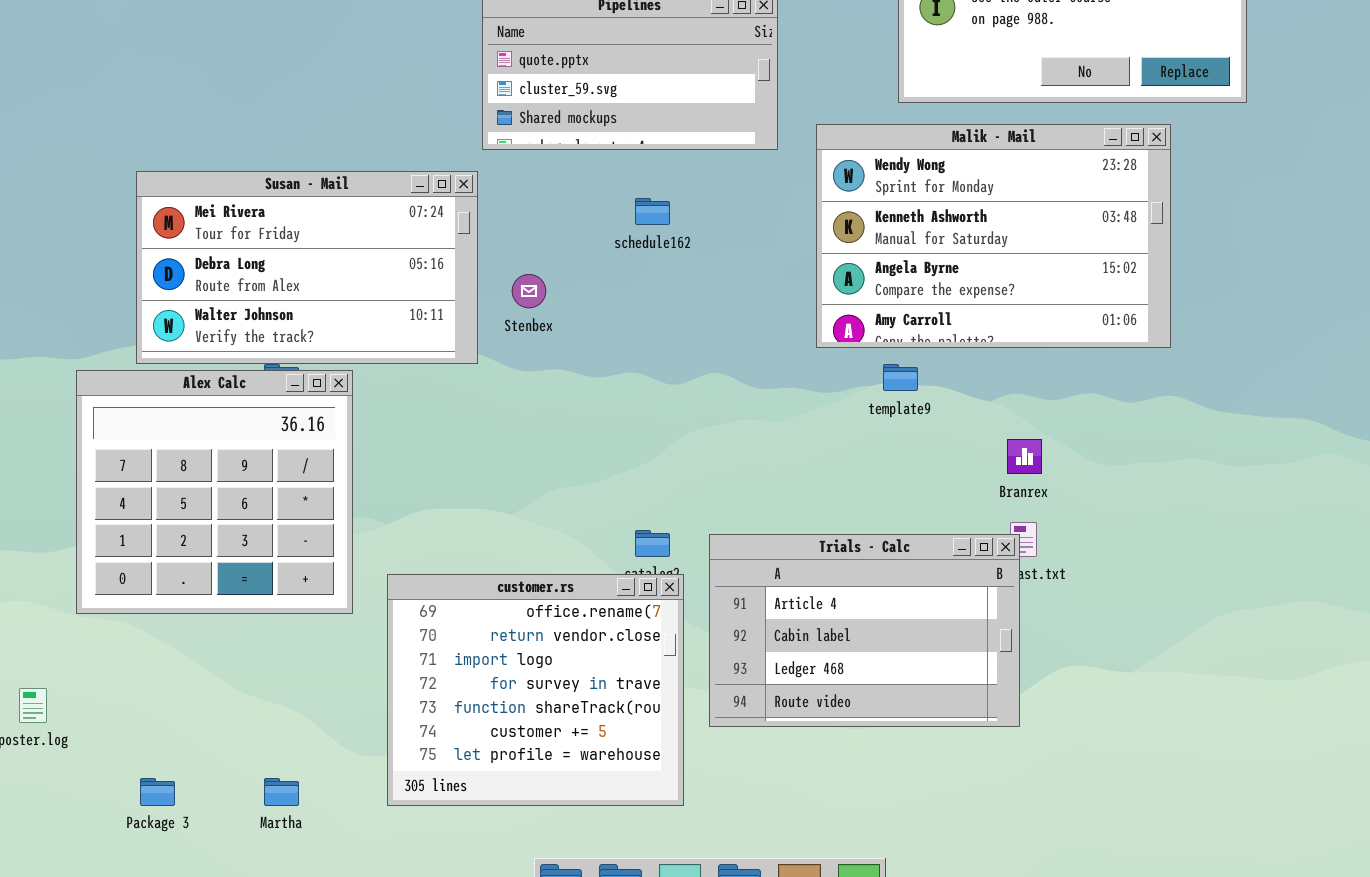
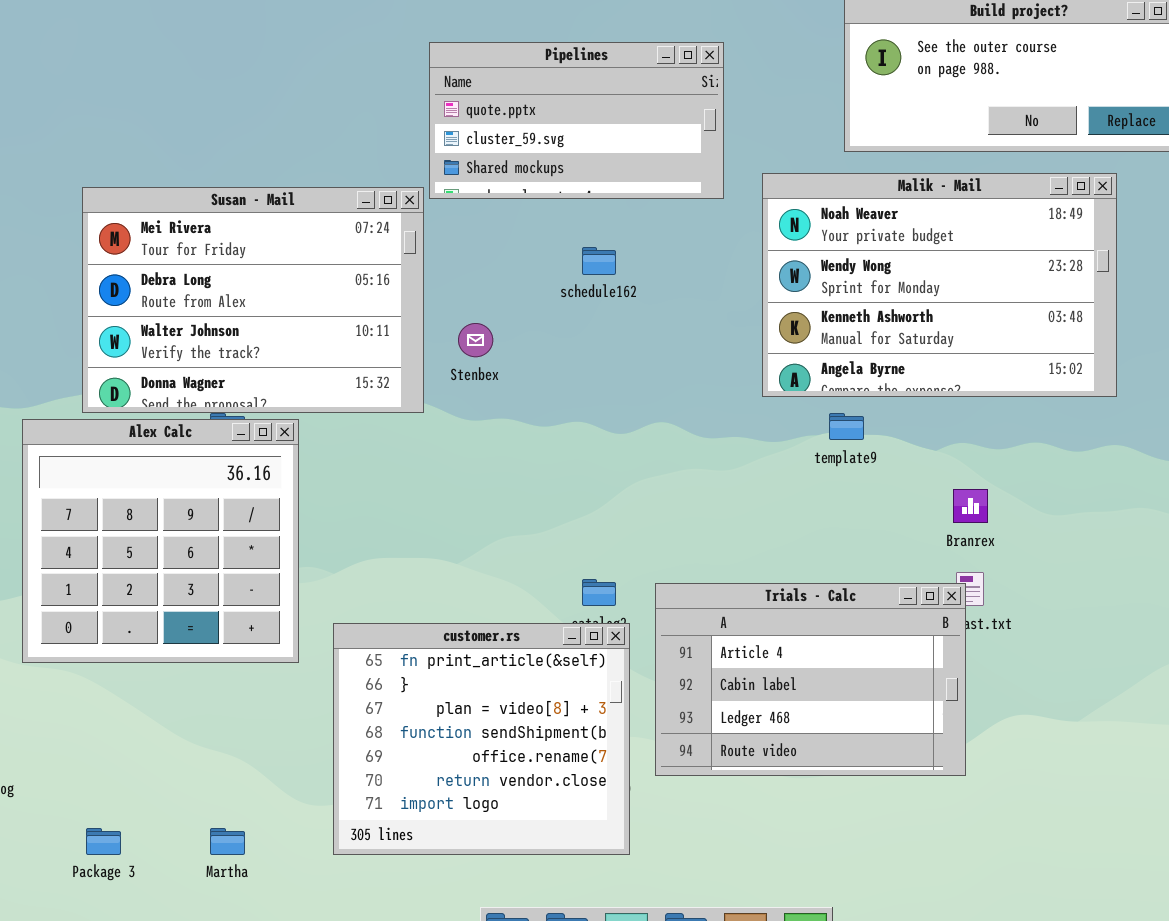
Malik - Mail: [816,124,1171,348] -> [762,173,1117,397], scrolled up 1 row
Susan - Mail: [136,171,478,364] -> [82,187,424,413], resized
customer.rs: [387,574,684,806] -> [333,623,630,855], scrolled up 4 rows

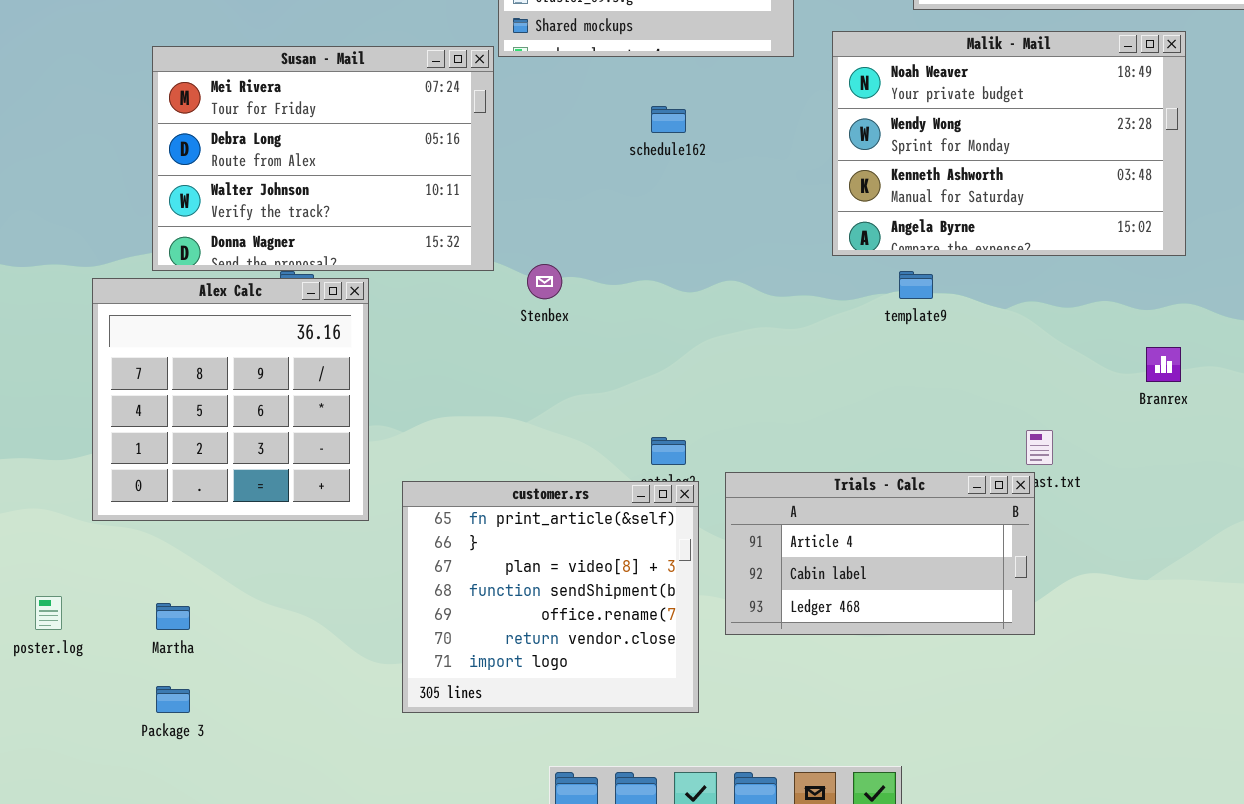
Stenbex: [458,323,493,357] -> [527,264,562,299], moved
Branrex: [953,489,988,523] -> [1146,347,1181,382], moved
Trials - Calc: [655,583,966,776] -> [725,472,1035,635], resized
Martha: [210,828,245,855] -> [156,603,190,630], moved

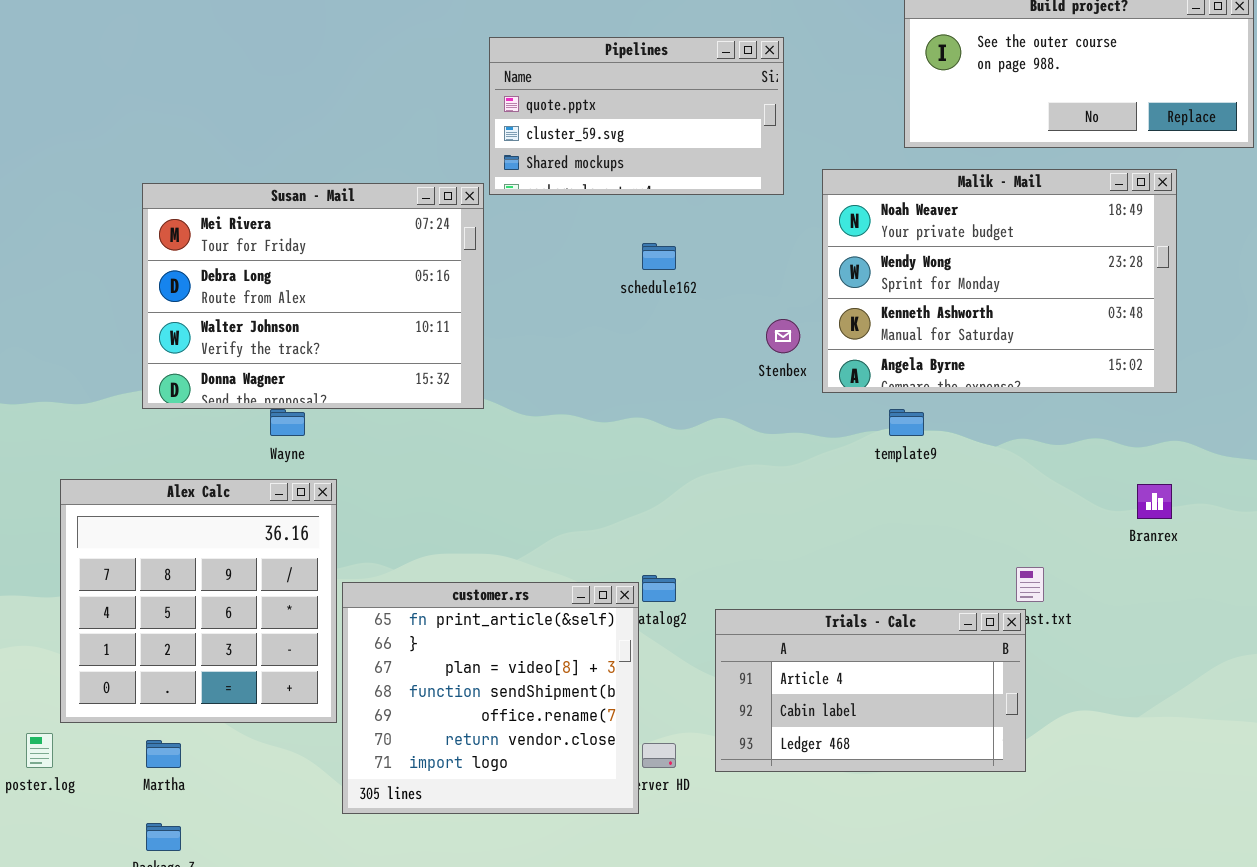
Stenbex: [527,264,562,299] -> [766,319,800,353], moved
Alex Calc: [92,278,369,521] -> [60,479,337,723], moved
customer.rs: [402,481,699,713] -> [342,582,639,814], moved

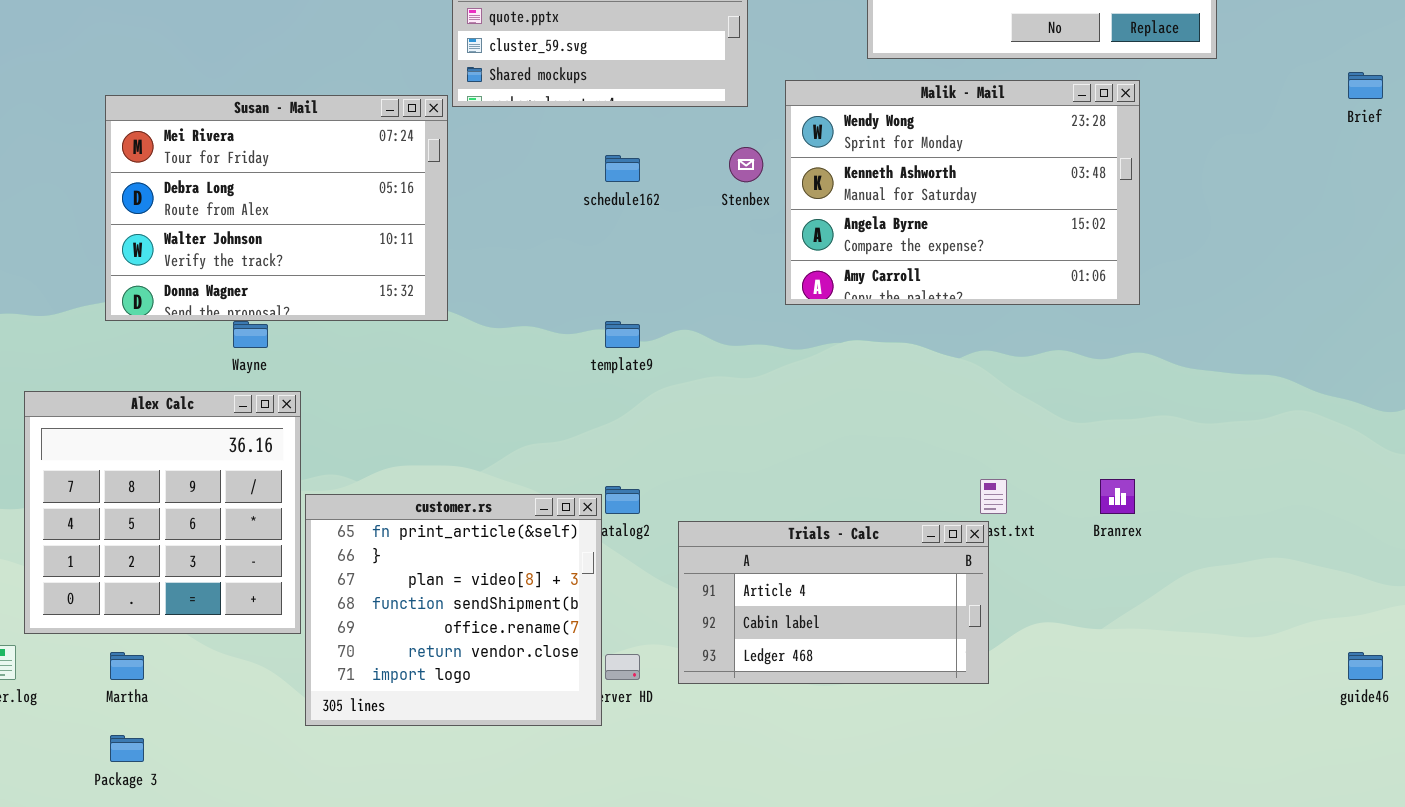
Malik - Mail: [822,169,1177,393] -> [785,80,1140,305], scrolled down 1 row
Stenbex: [766,319,800,353] -> [729,147,763,182], moved
template9: [889,409,924,436] -> [605,321,640,348], moved
Branrex: [1137,484,1172,519] -> [1100,479,1135,514], moved

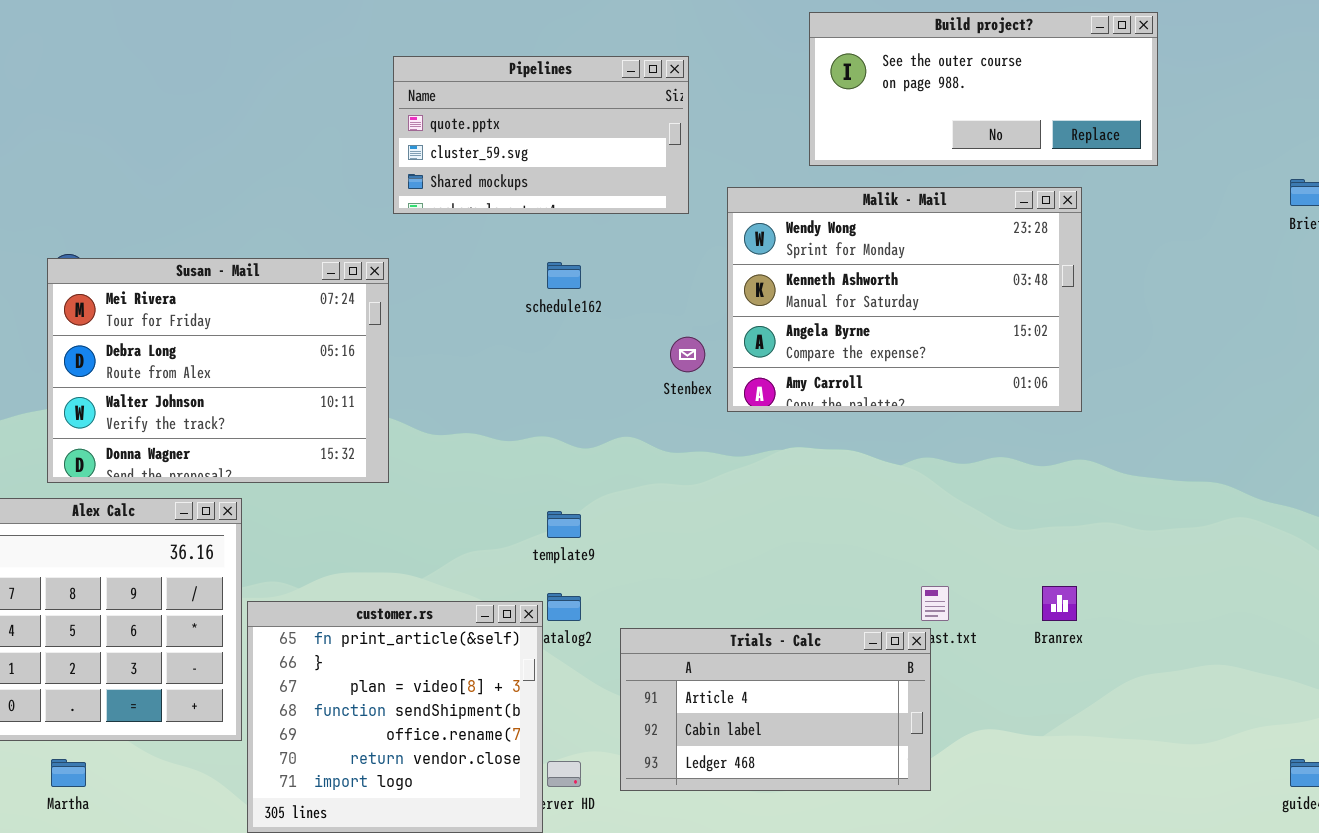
Susan - Mail: [105,95,448,321] -> [47,258,389,483], moved
Stenbex: [729,147,763,182] -> [670,337,705,372], moved
template9: [605,321,640,348] -> [547,511,581,538], moved

